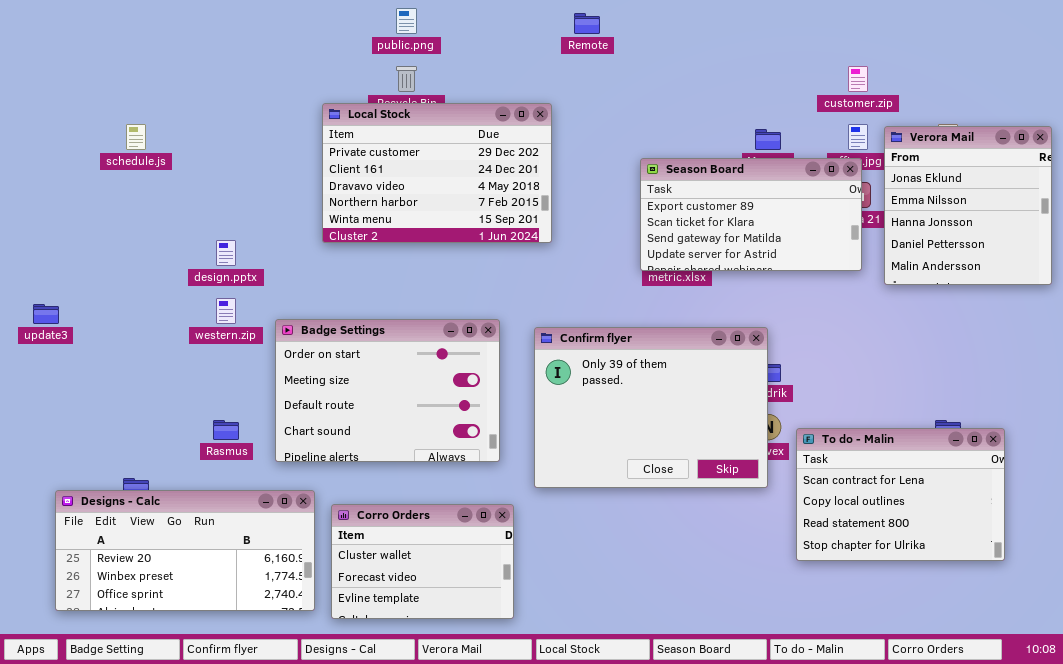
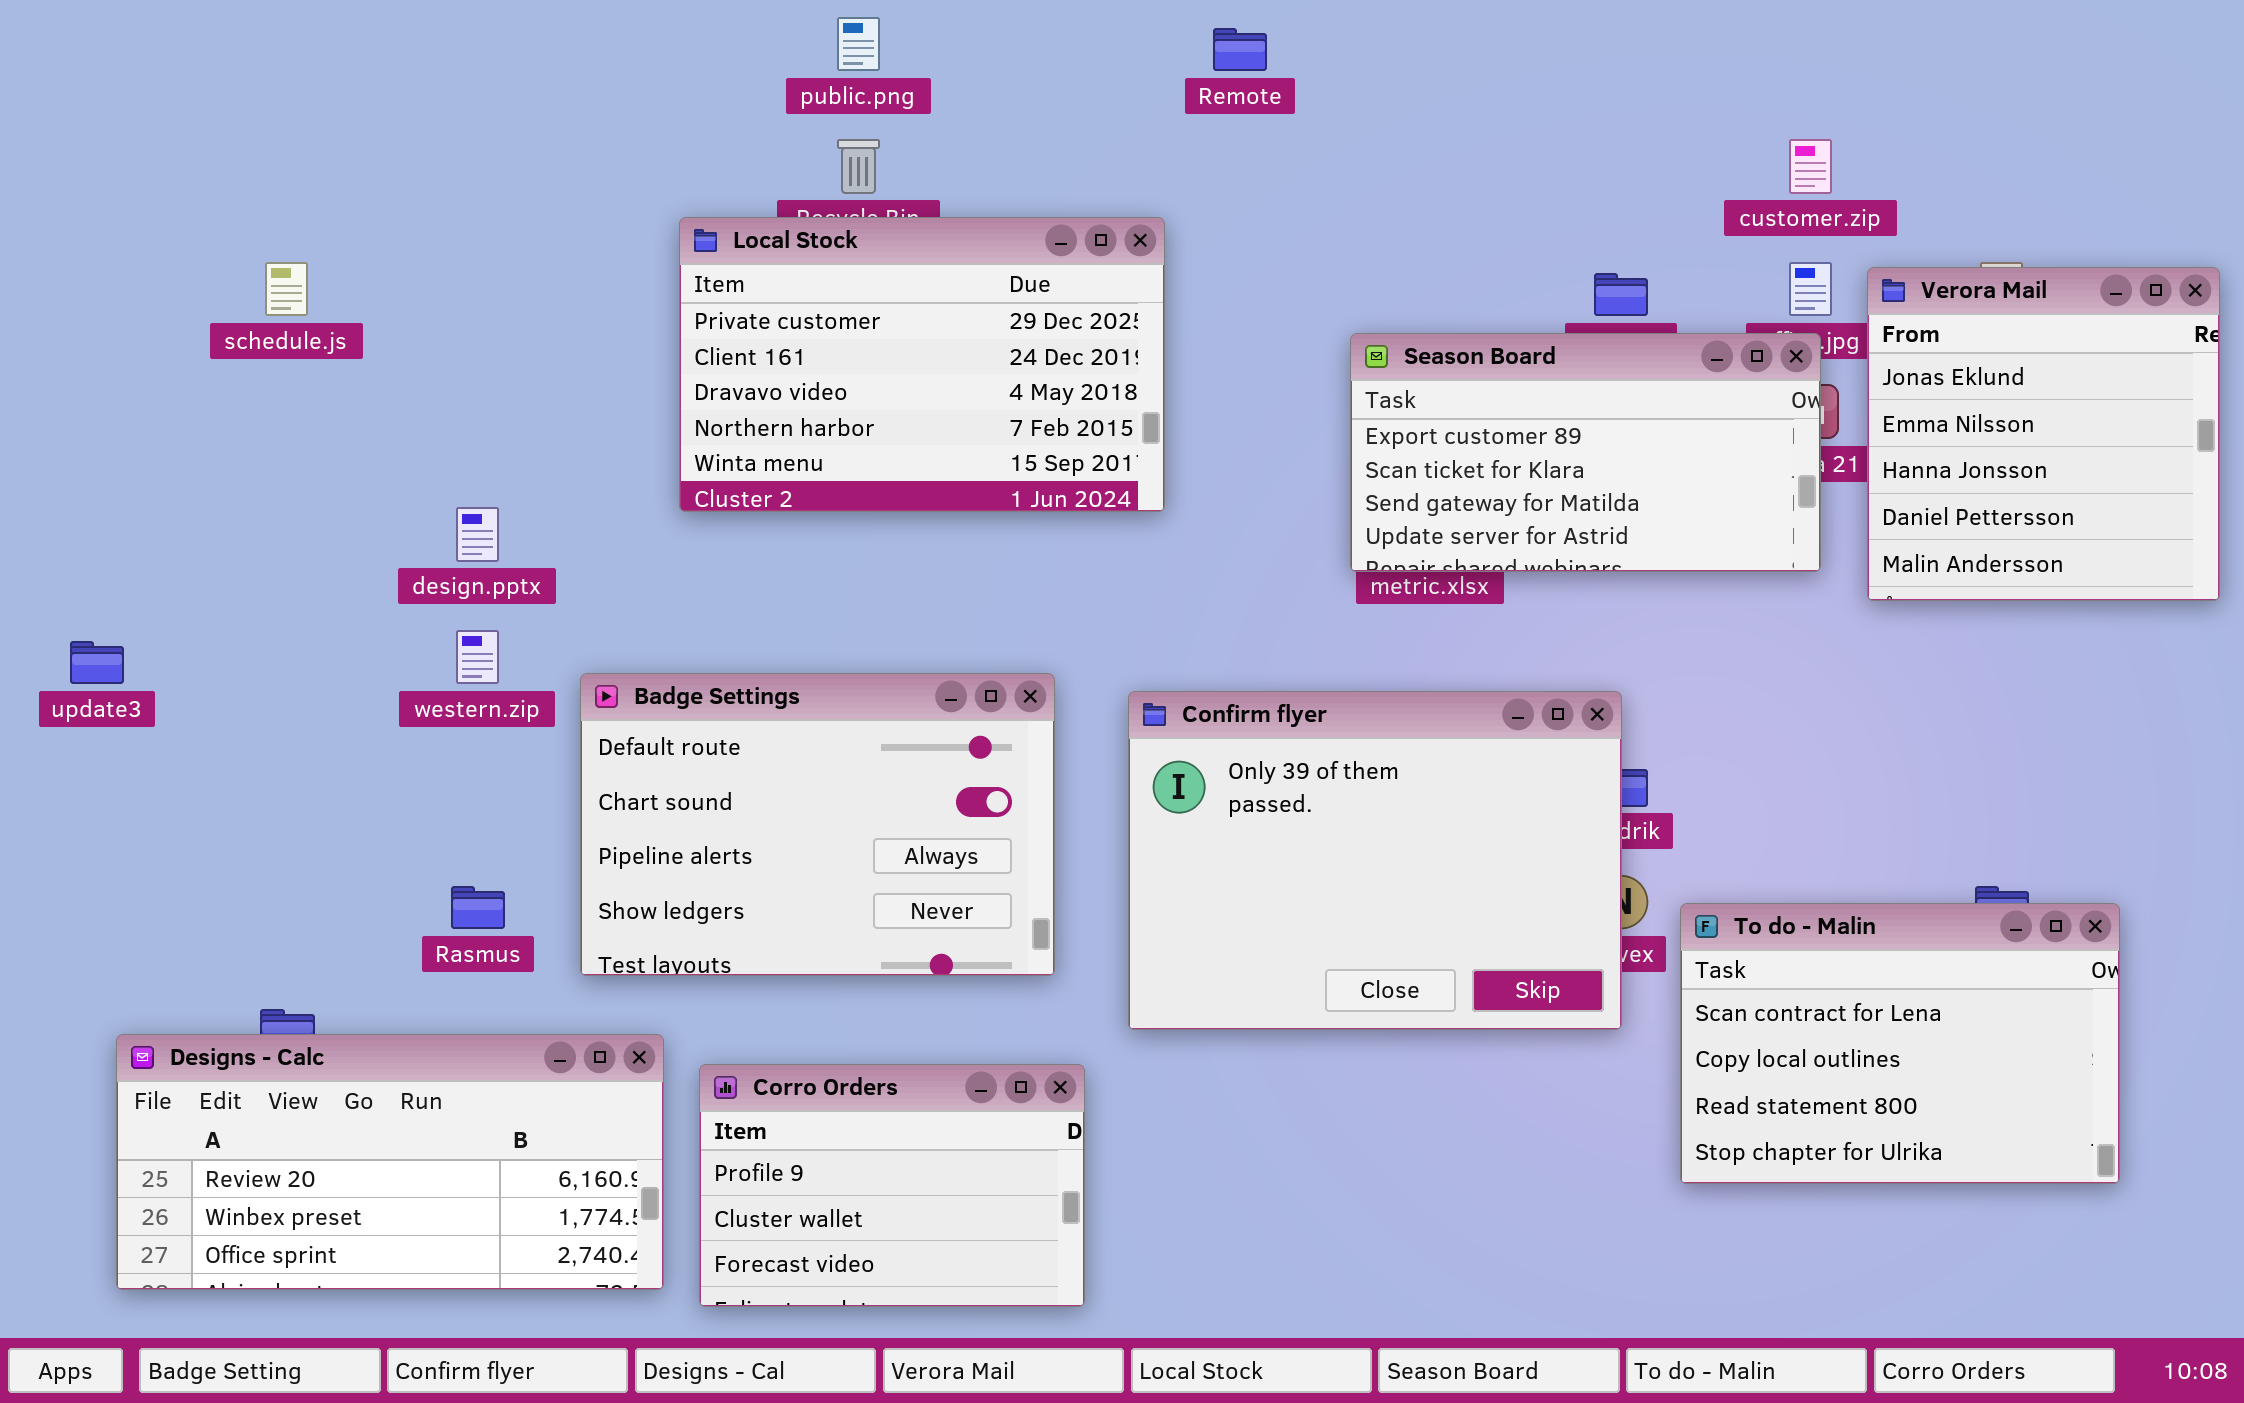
Badge Settings: [275,319,500,462] -> [580,673,1055,976], scrolled down 2 rows
Corro Orders: [331,504,514,619] -> [699,1064,1085,1307], scrolled up 1 row

